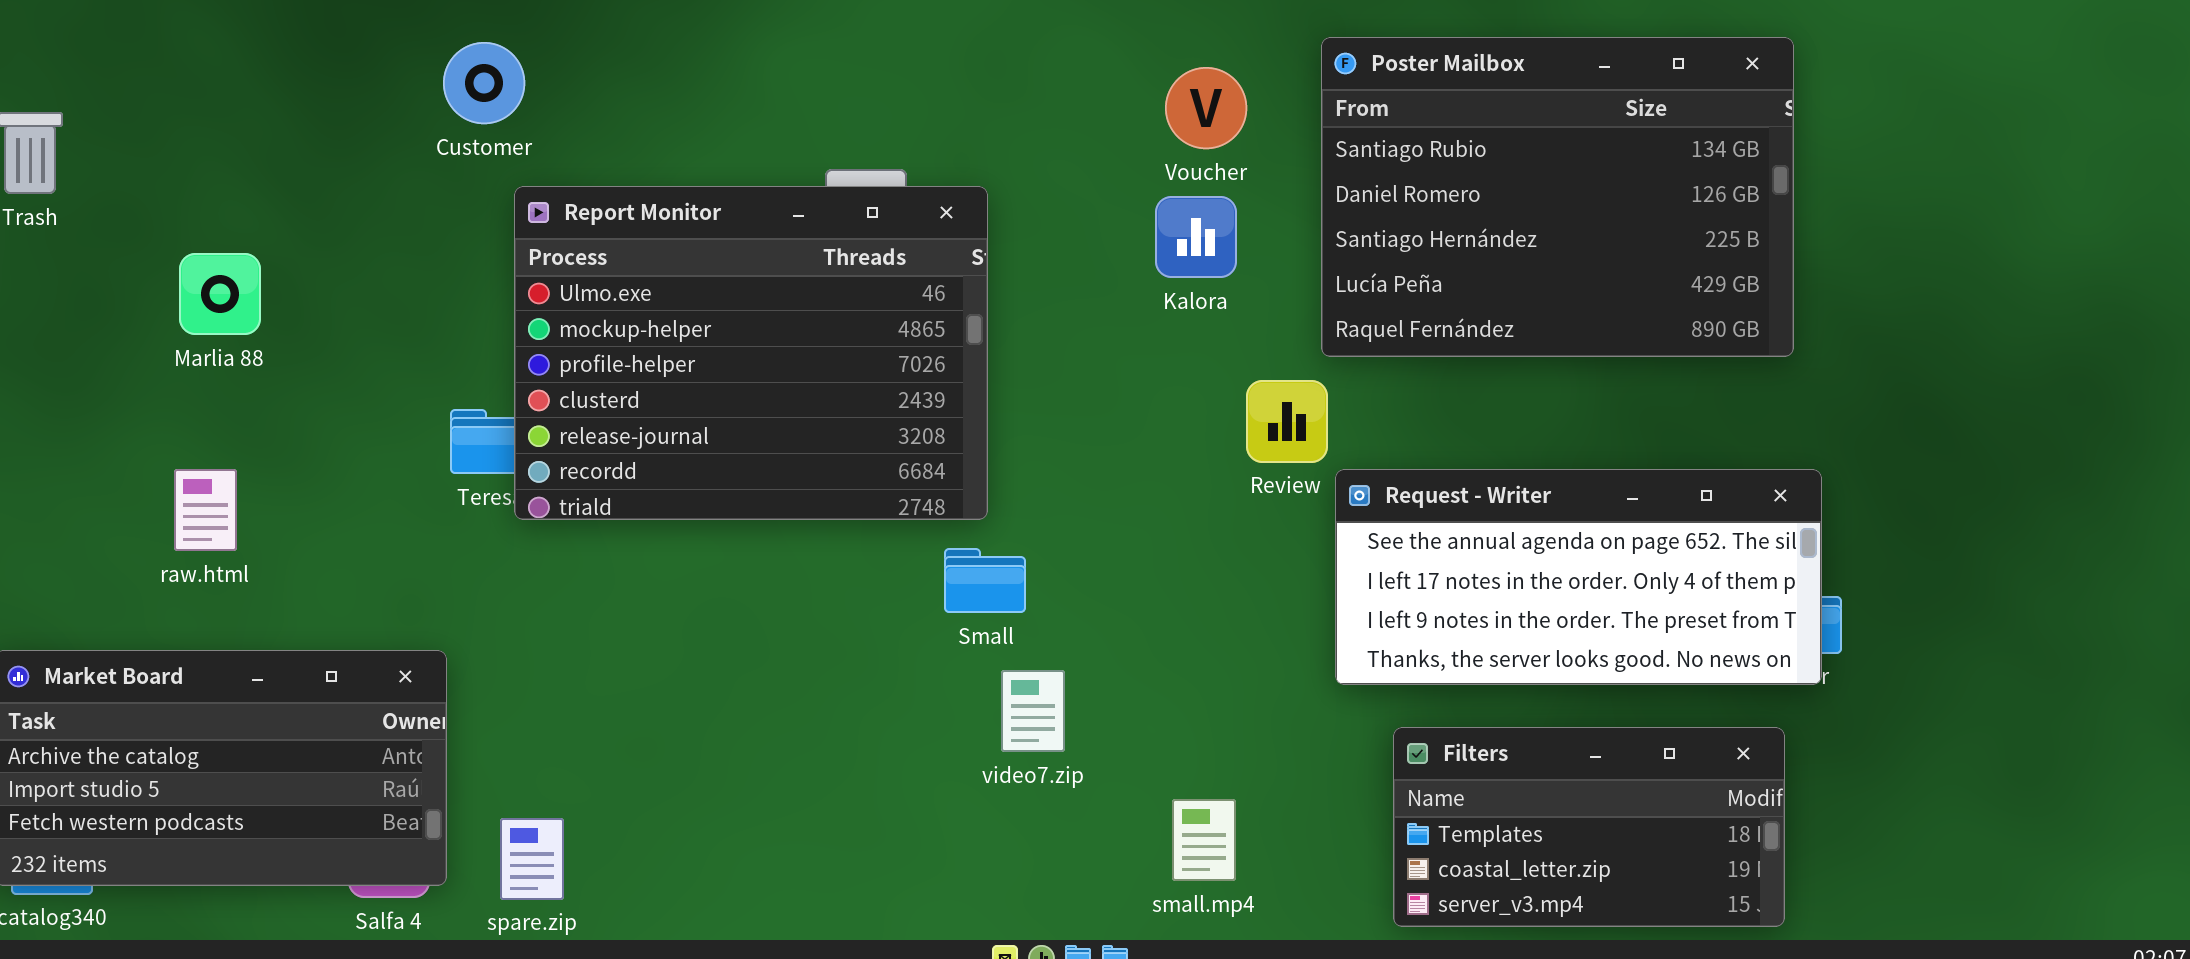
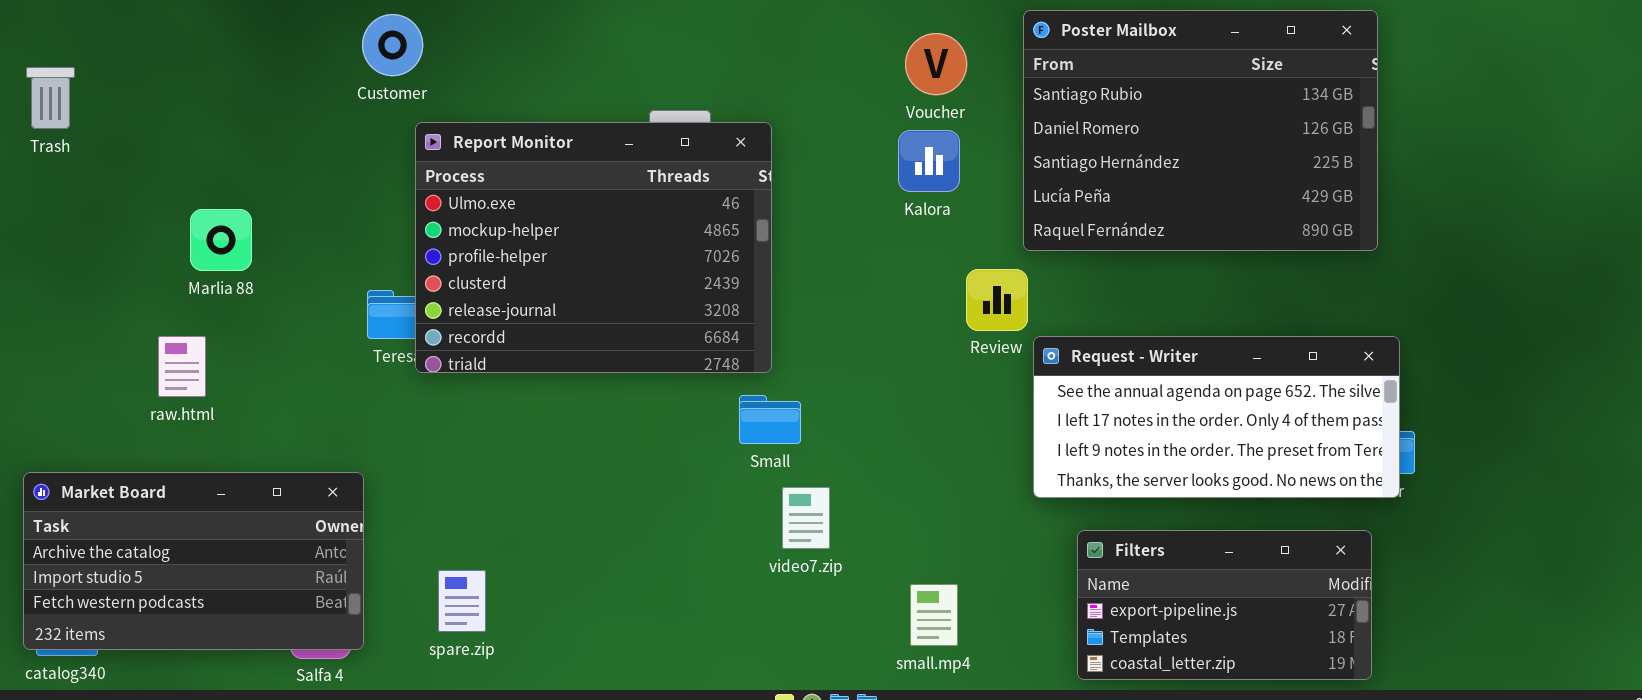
Marlia 88: [179,253,261,335] -> [190,209,252,271], moved
Filters: [1393,727,1785,927] -> [1077,530,1372,680], scrolled up 1 row
spare.zip: [500,818,564,900] -> [438,570,486,632], moved

